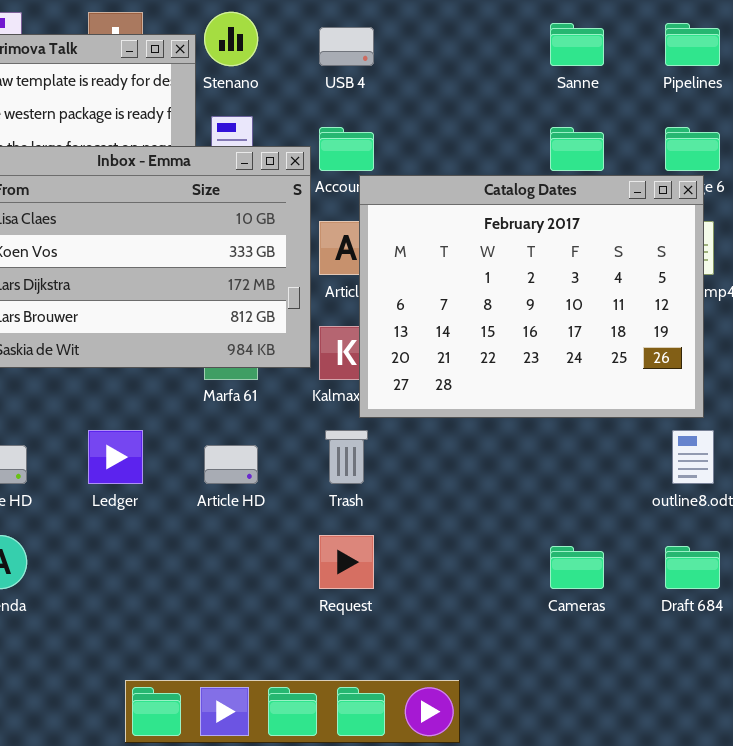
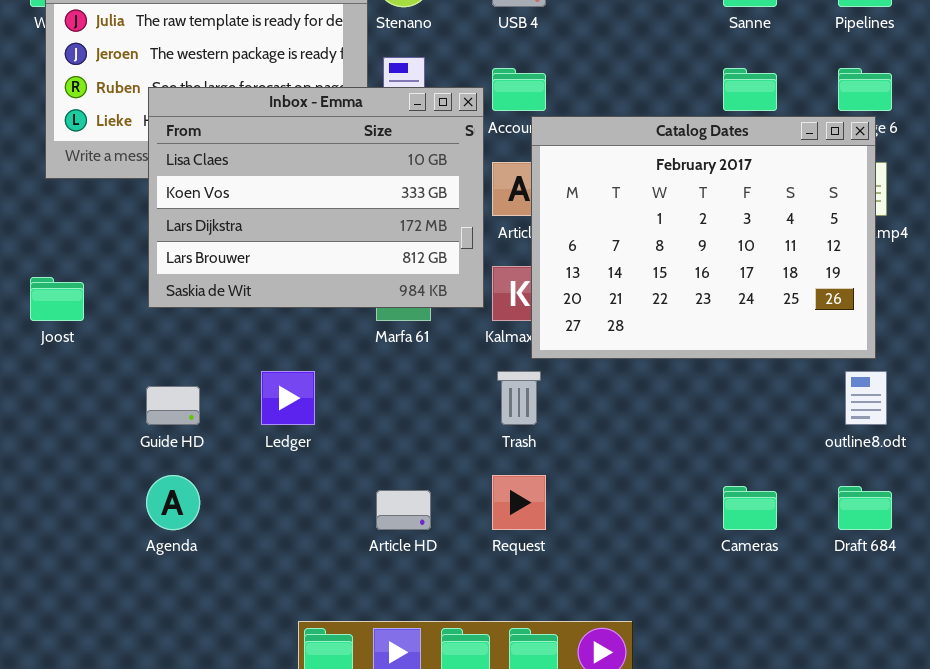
Article HD: [204,445,258,484] -> [376,490,431,530], moved

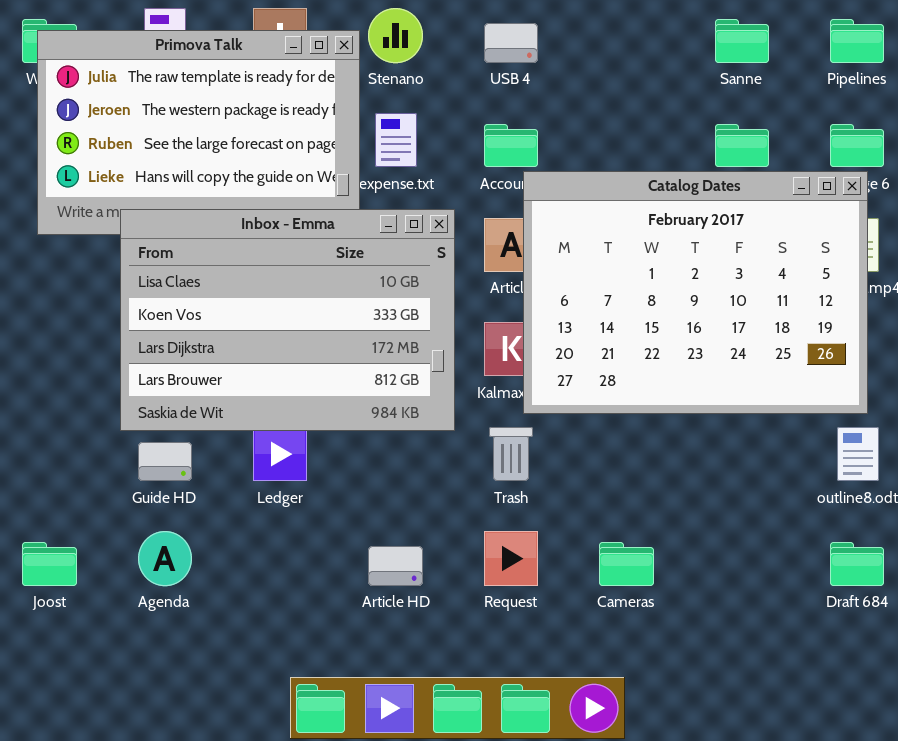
Inbox - Emma: [148,87,484,308] -> [120,209,455,431], moved
Joost: [30,277,84,321] -> [22,542,77,586], moved
Cameras: [723,486,777,530] -> [599,542,654,586], moved

